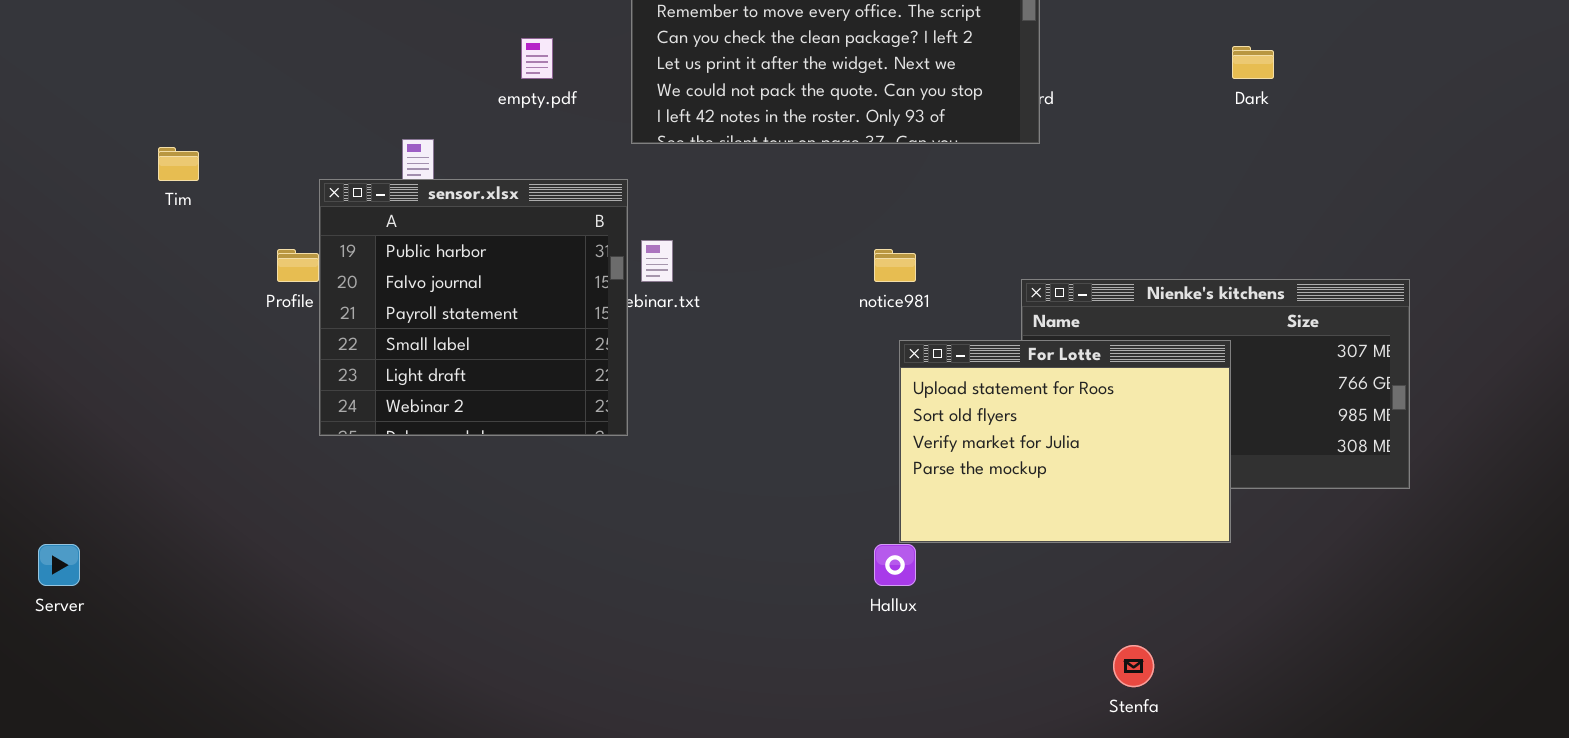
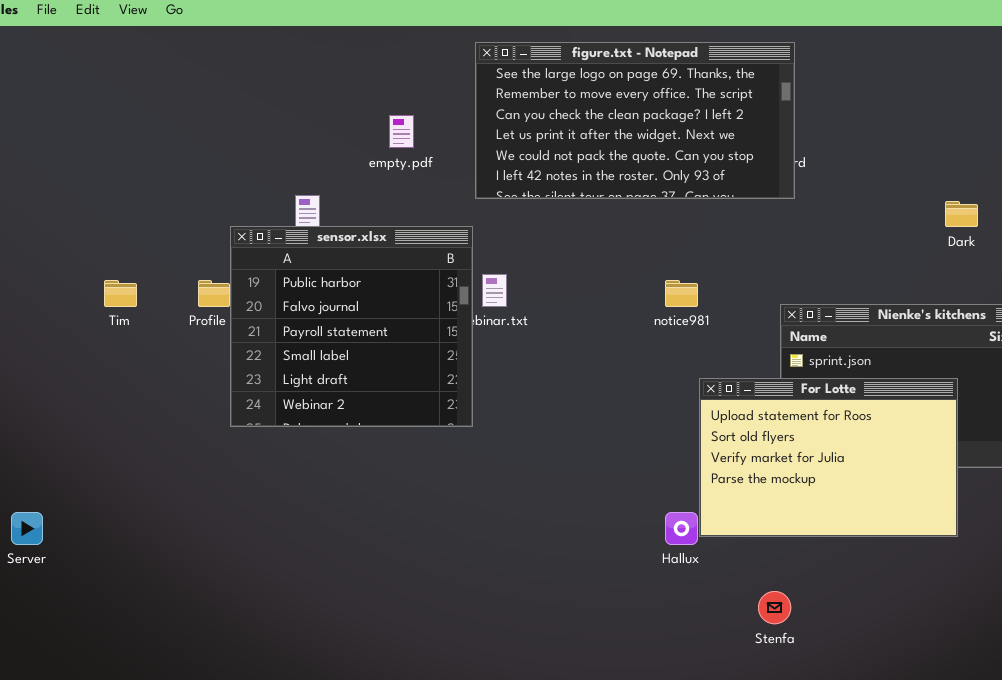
Dark: [1232,46,1274,79] -> [945,201,978,227], moved
Tim: [158,147,199,181] -> [104,280,137,307], moved
For Lotte: [899,340,1231,543] -> [699,378,958,537], moved
Stenfa: [1113,645,1154,687] -> [758,591,791,624], moved

